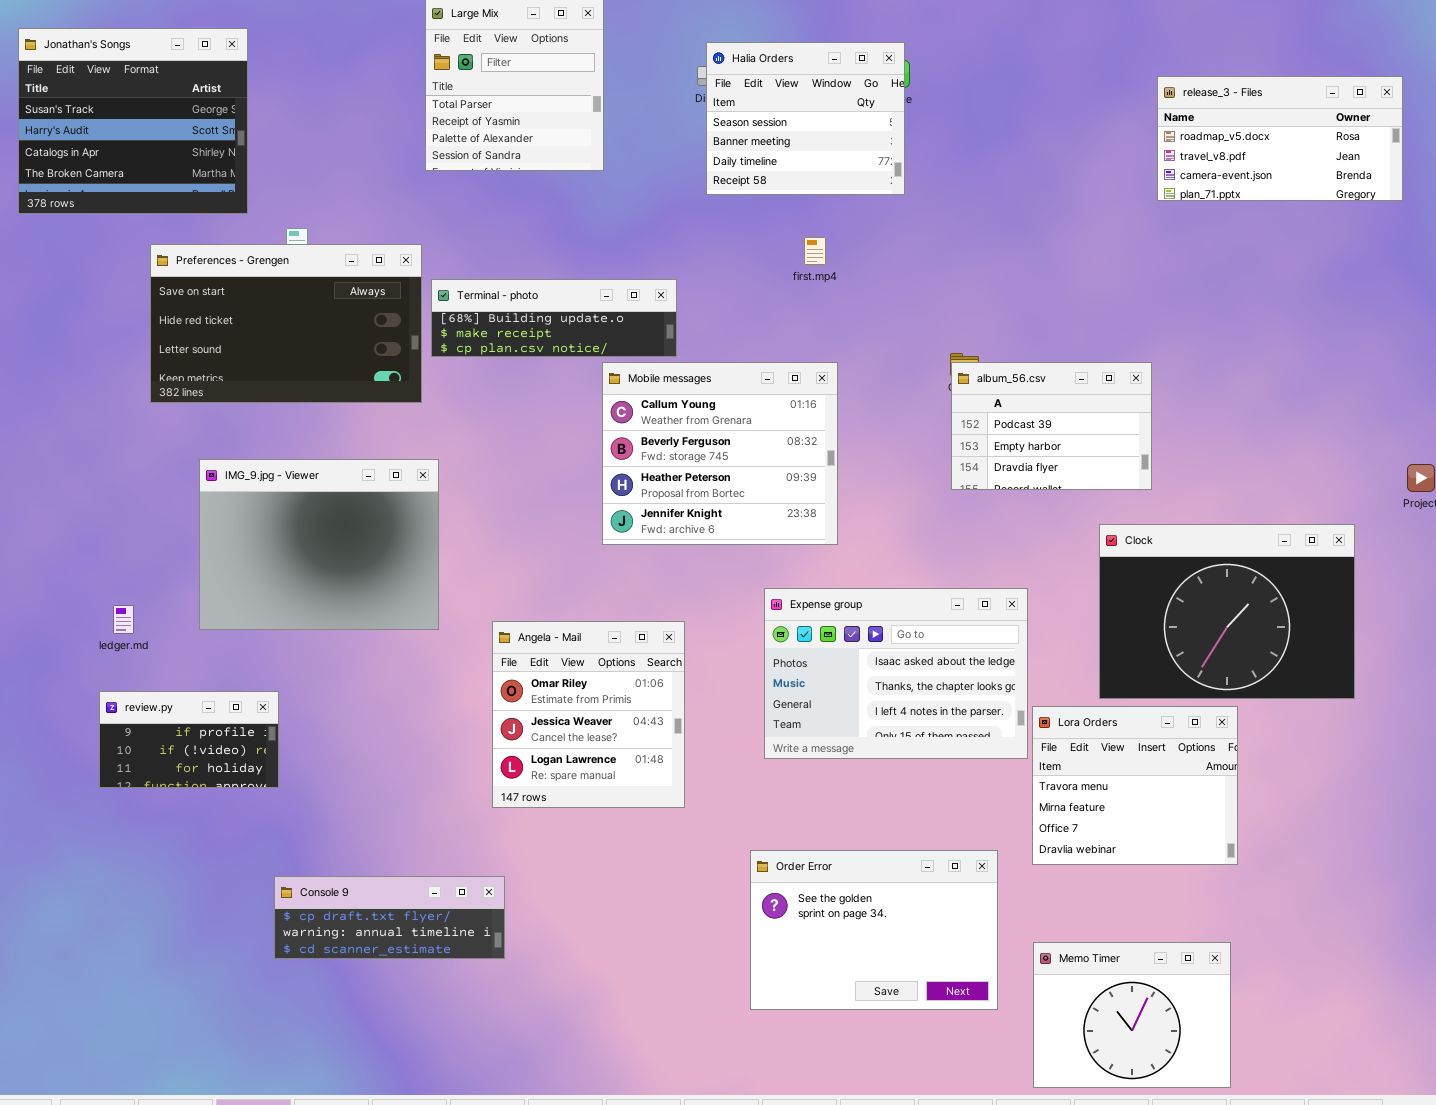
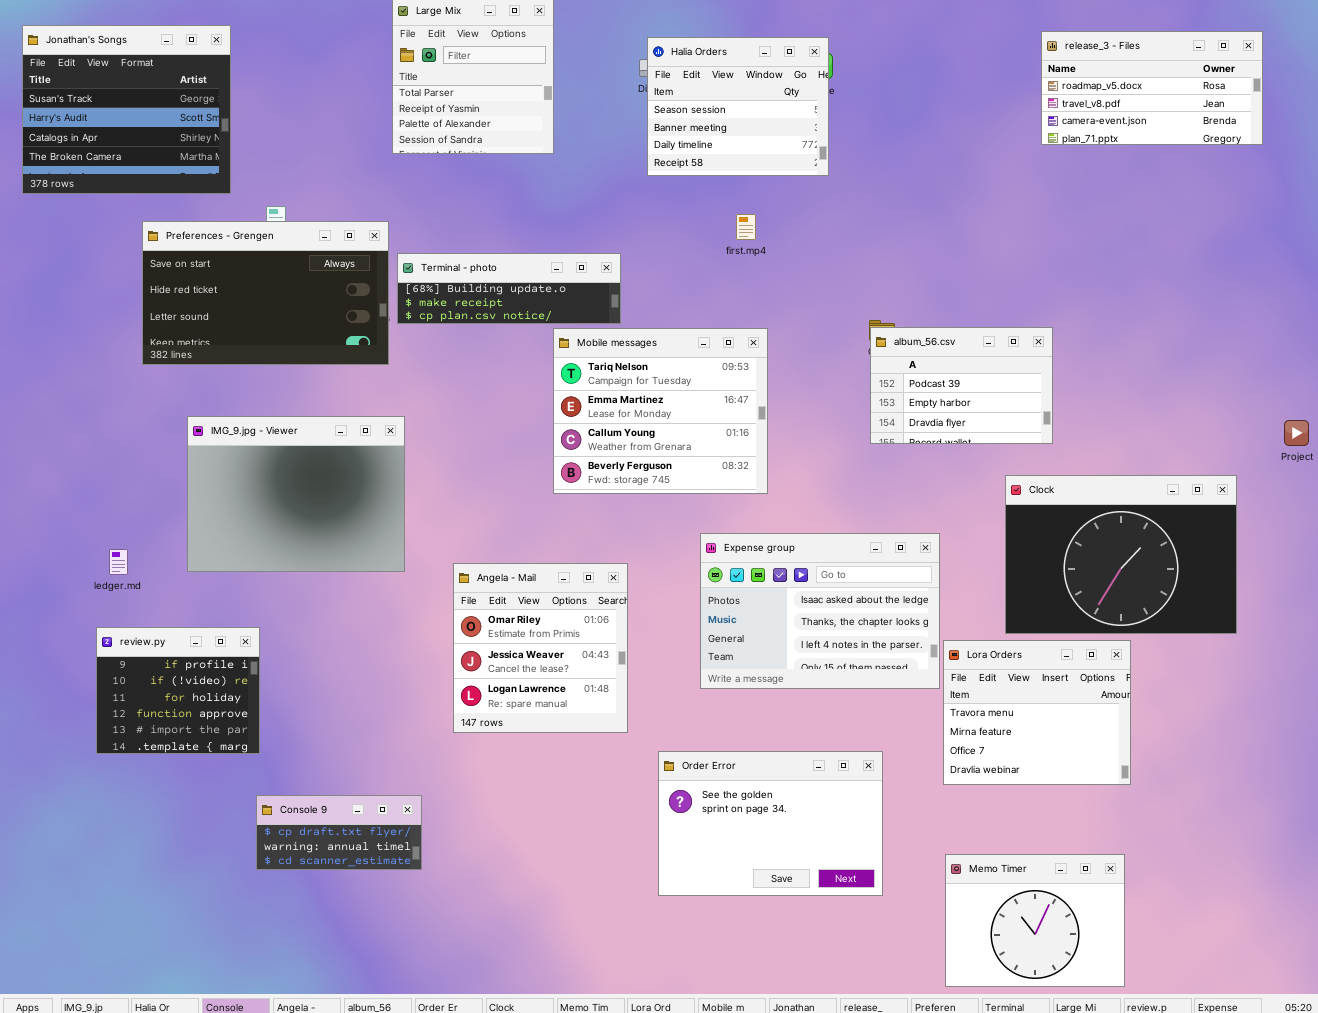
release_3 - Files: [1157,76,1403,201] -> [1041,31,1263,145], moved
Mobile messages: [602,362,838,545] -> [553,328,768,494], scrolled up 2 rows
review.py: [99,691,279,788] -> [96,627,260,754], resized
Order Error: [750,850,998,1010] -> [658,751,883,896], moved
Console 9: [274,876,505,959] -> [256,795,422,870], resized

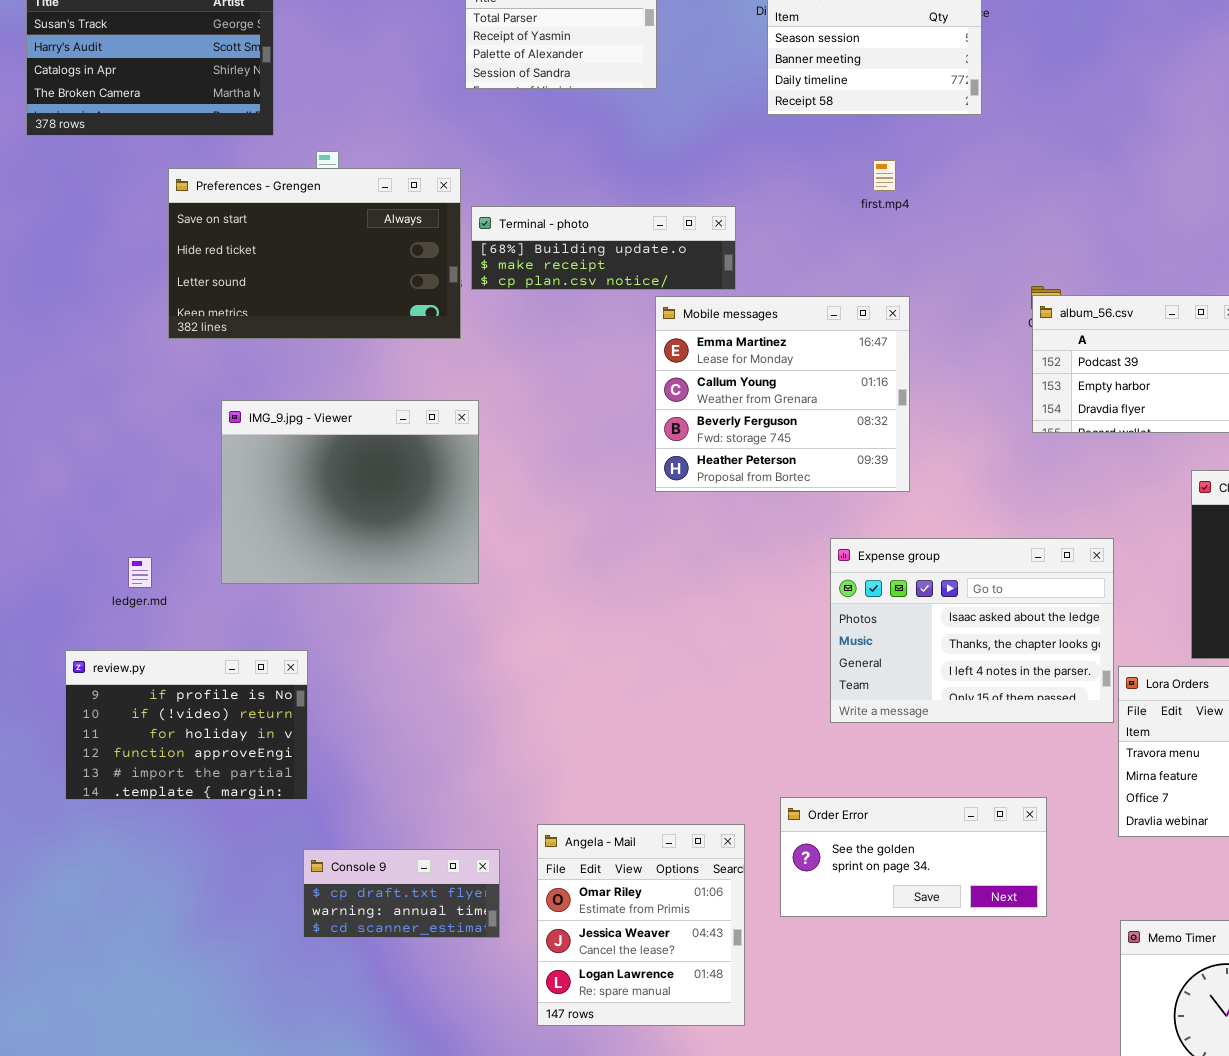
Mobile messages: [553,328,768,494] -> [655,296,910,492], scrolled down 1 row
Angela - Mail: [453,563,628,733] -> [537,824,745,1026], moved
review.py: [96,627,260,754] -> [65,650,308,800], resized
Order Error: [658,751,883,896] -> [780,797,1047,917], resized

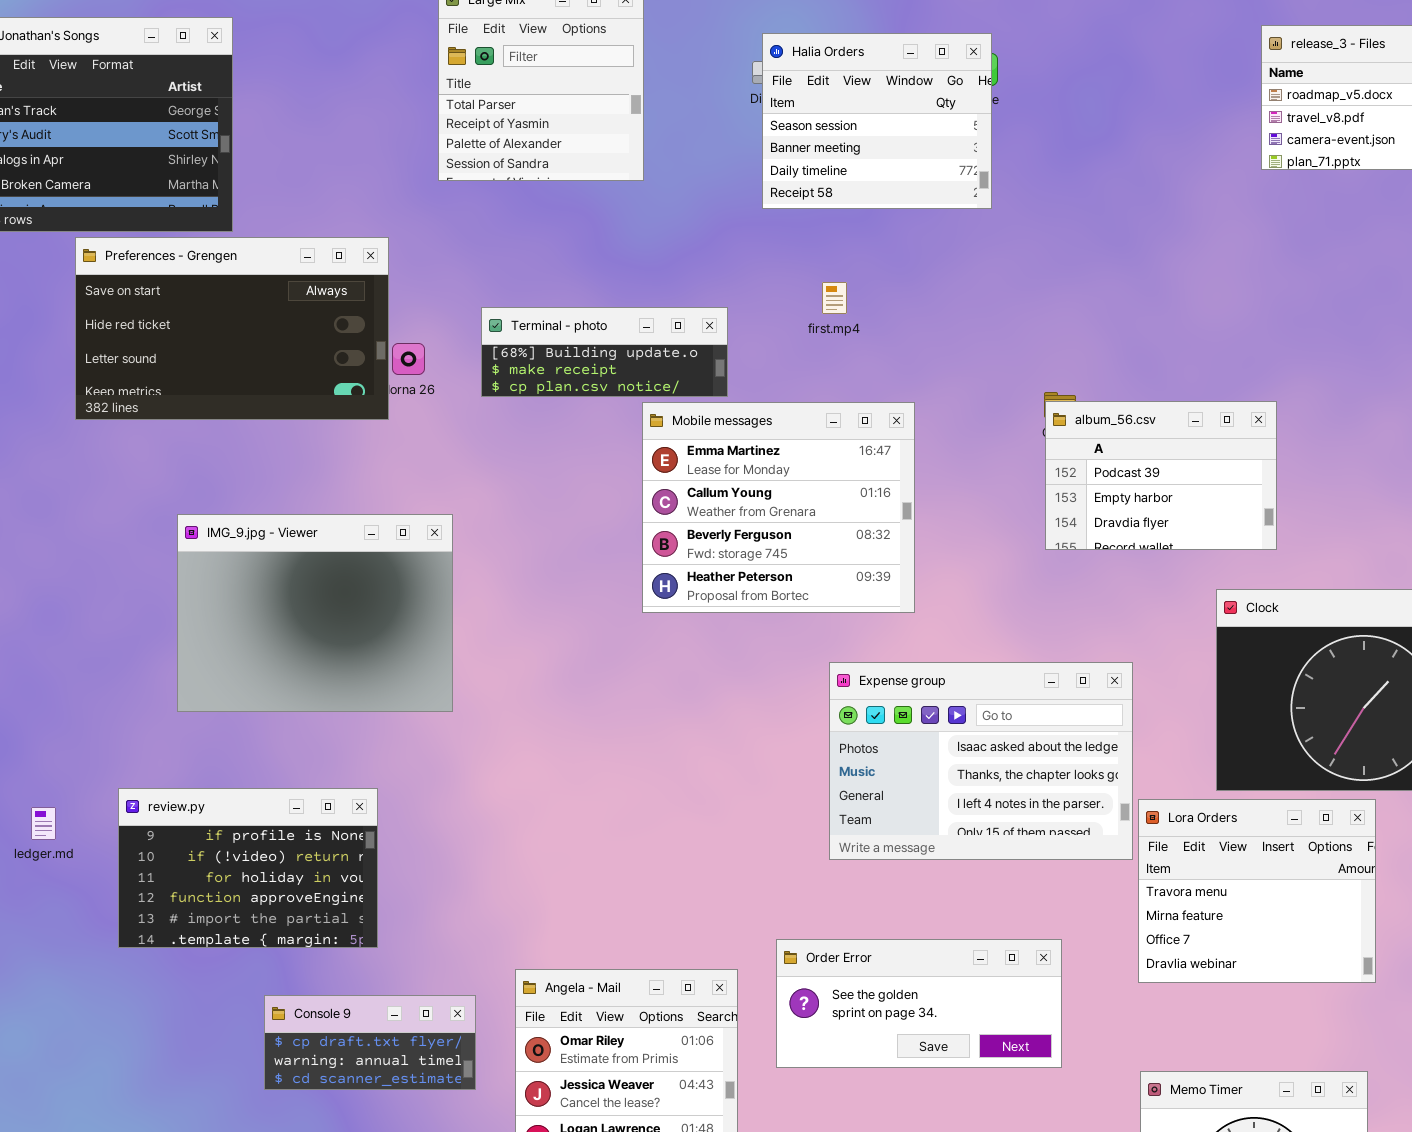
first.mp4: [873,160,896,191] -> [822,282,847,314], moved
Preferences - Grengen: [168,168,461,339] -> [75,237,389,420], moved
Terminal - photo: [471,206,736,290] -> [481,307,728,397], resized
ledger.md: [128,557,152,588] -> [31,807,56,840], moved
review.py: [65,650,308,800] -> [118,788,378,948], moved

